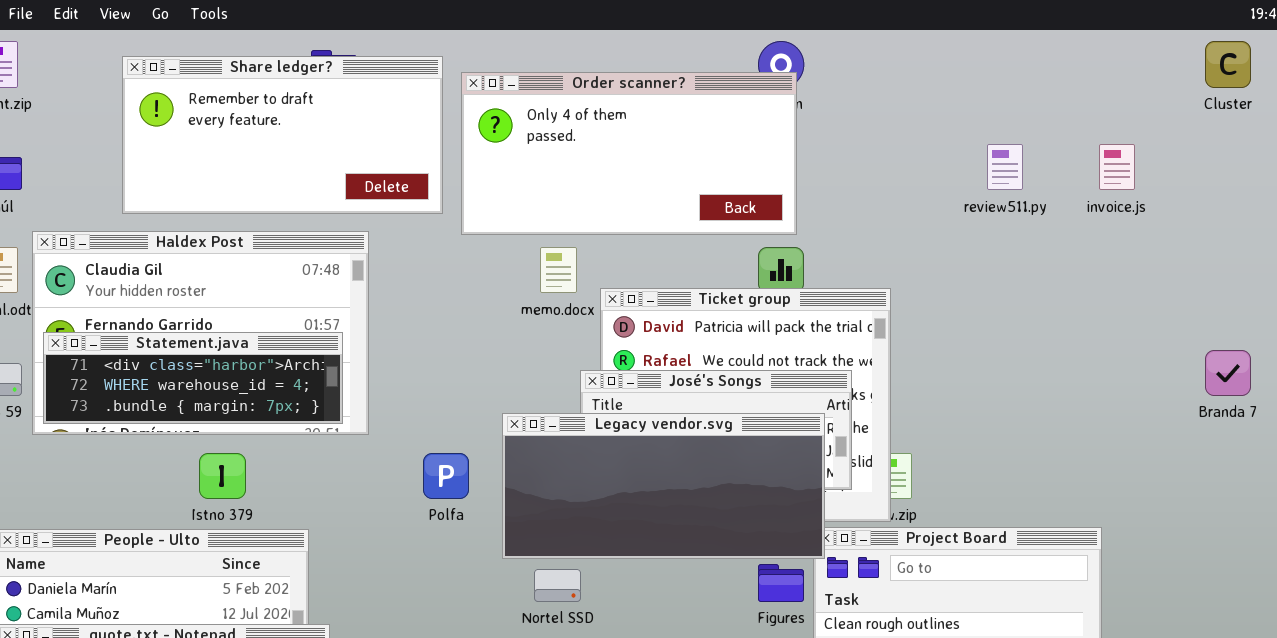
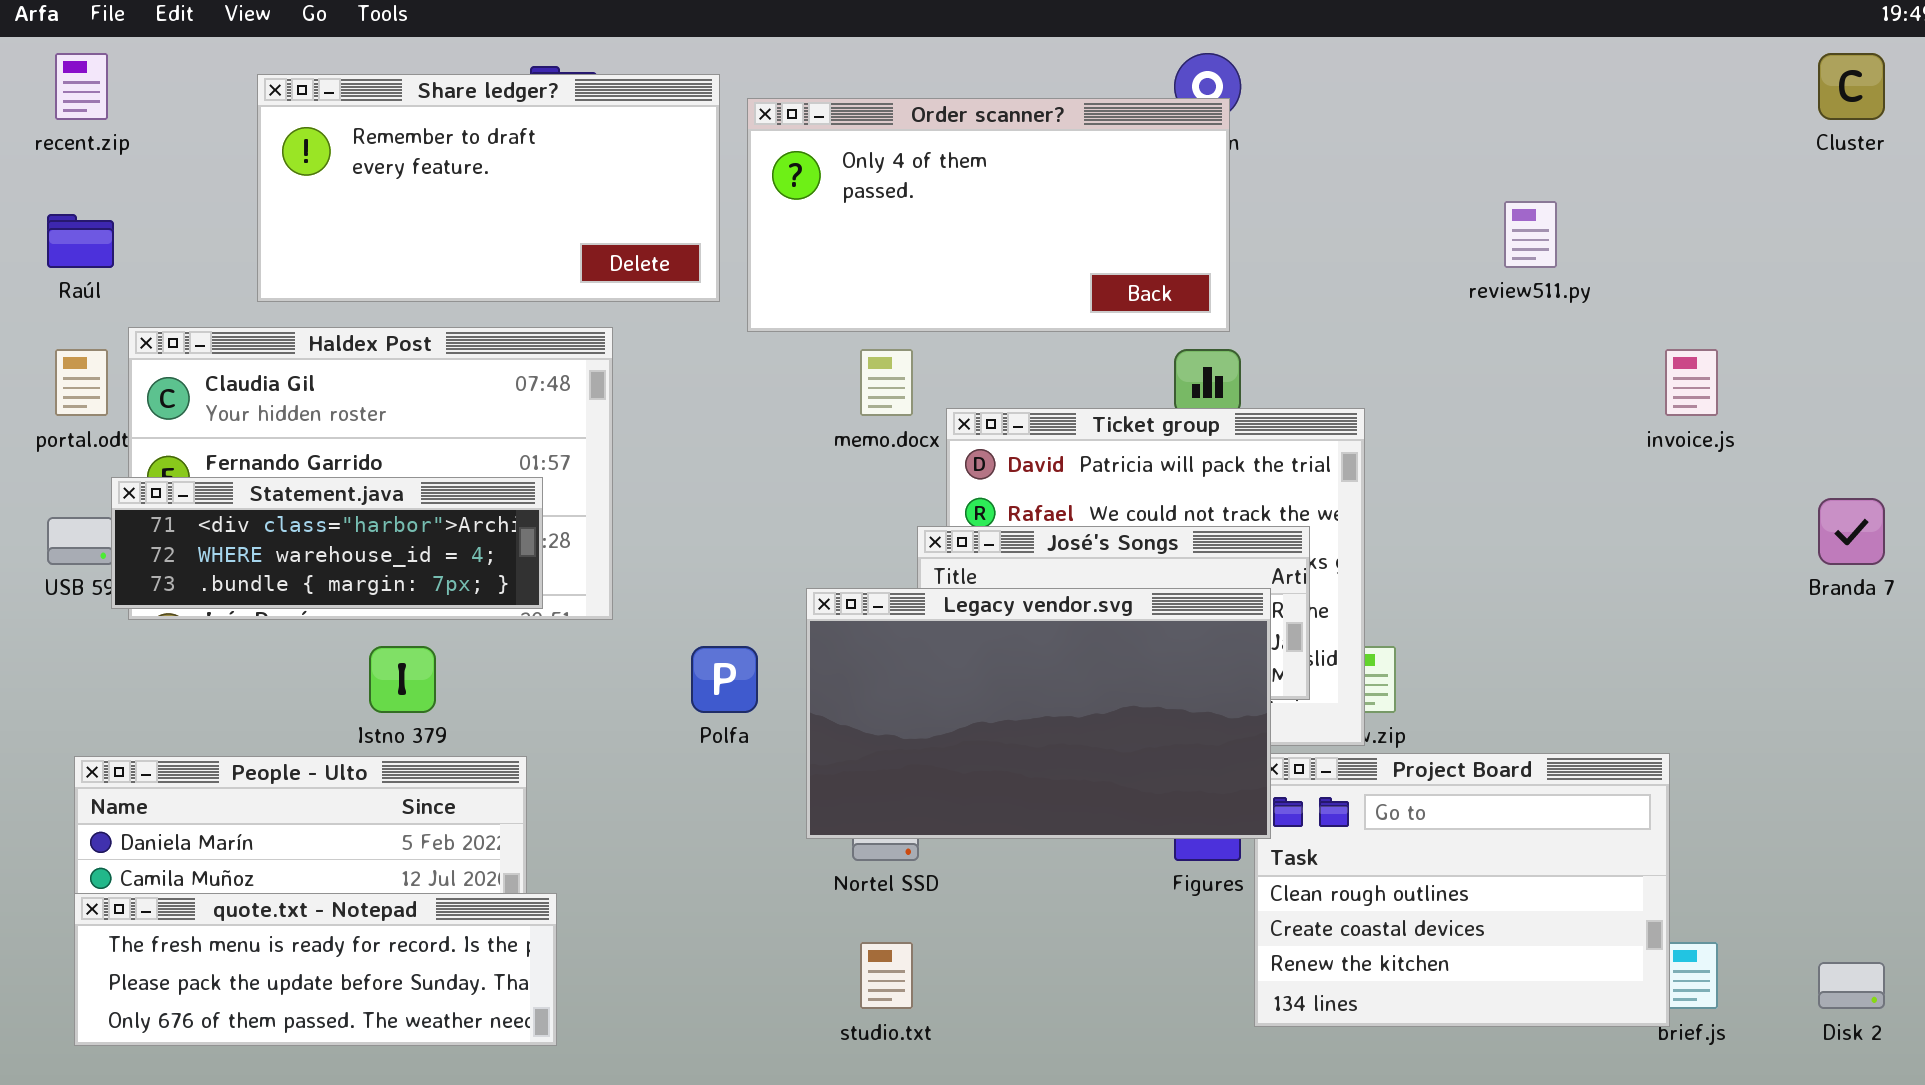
invoice.js: [1099,144,1135,190] -> [1665,349,1718,416], moved
Statement.java: [43,332,343,424] -> [111,477,543,609], moved
Legacy vendor.svg: [502,413,825,559] -> [806,588,1271,839], resized

